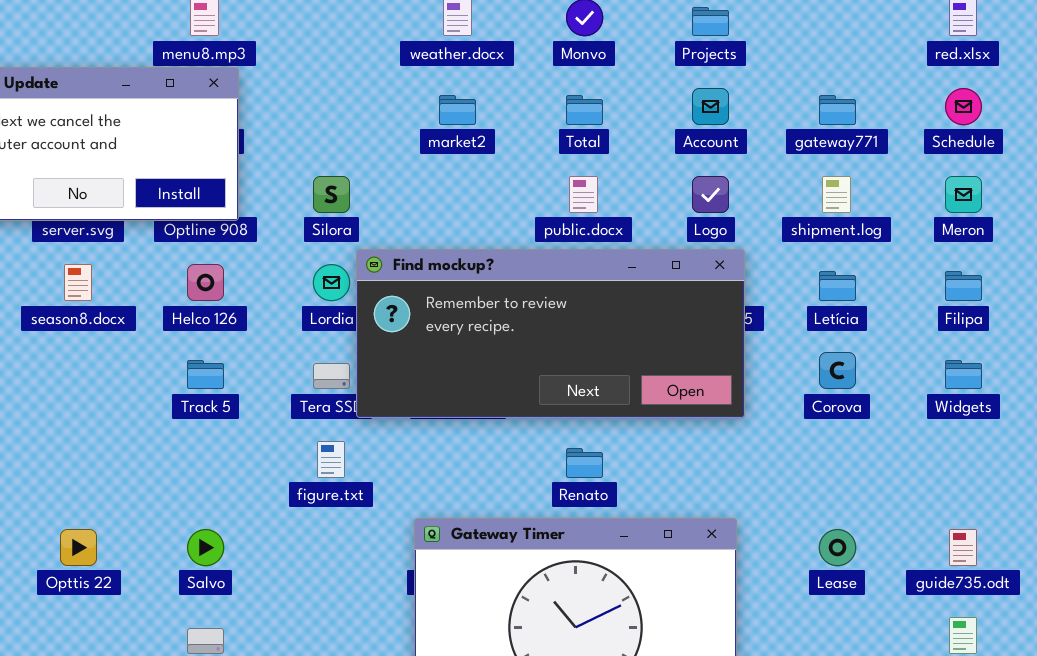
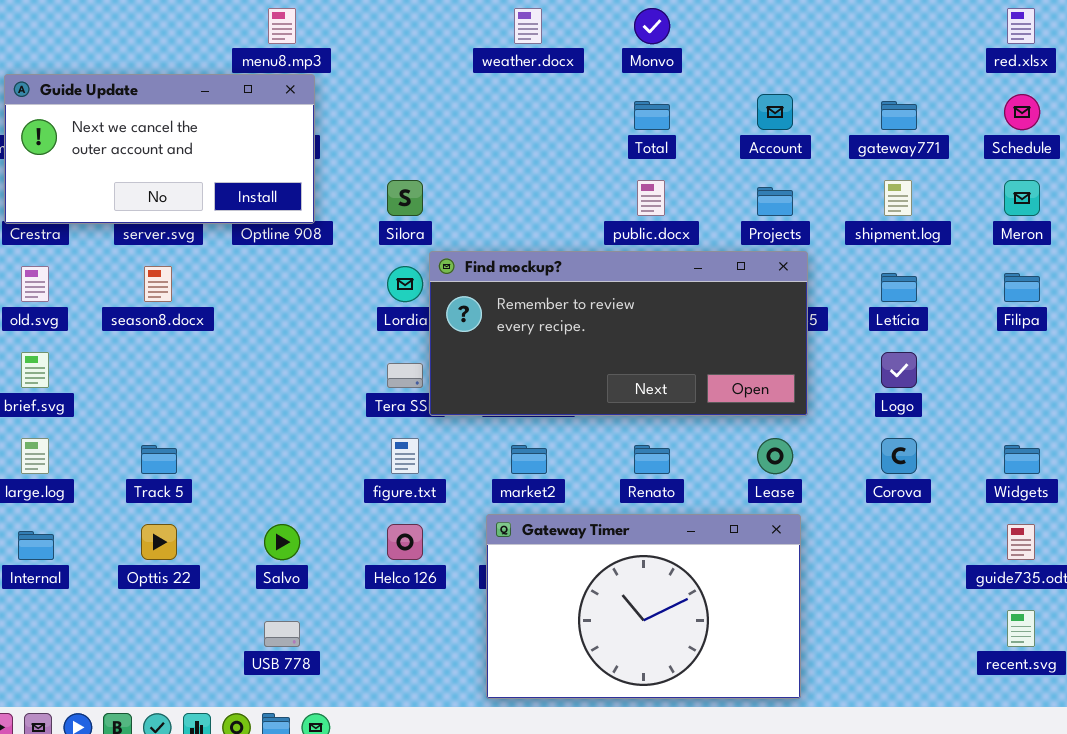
Projects: [692,7,729,36] -> [757,187,793,216], moved
market2: [439,95,476,125] -> [511,445,547,474], moved
Logo: [692,176,729,213] -> [881,352,917,388], moved
Helco 126: [187,264,224,301] -> [387,524,423,560], moved
Corova: [819,352,856,389] -> [881,438,917,474], moved
Track 5: [187,360,224,389] -> [141,445,177,474], moved
Widgets: [945,360,982,389] -> [1004,445,1040,474], moved
Lease: [819,529,856,566] -> [757,438,793,474], moved

